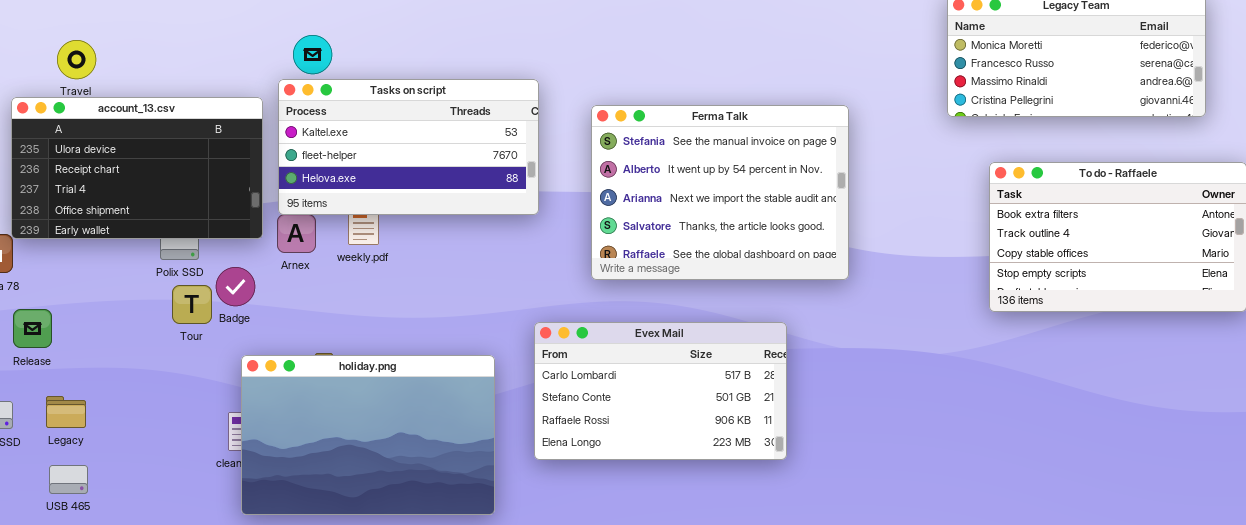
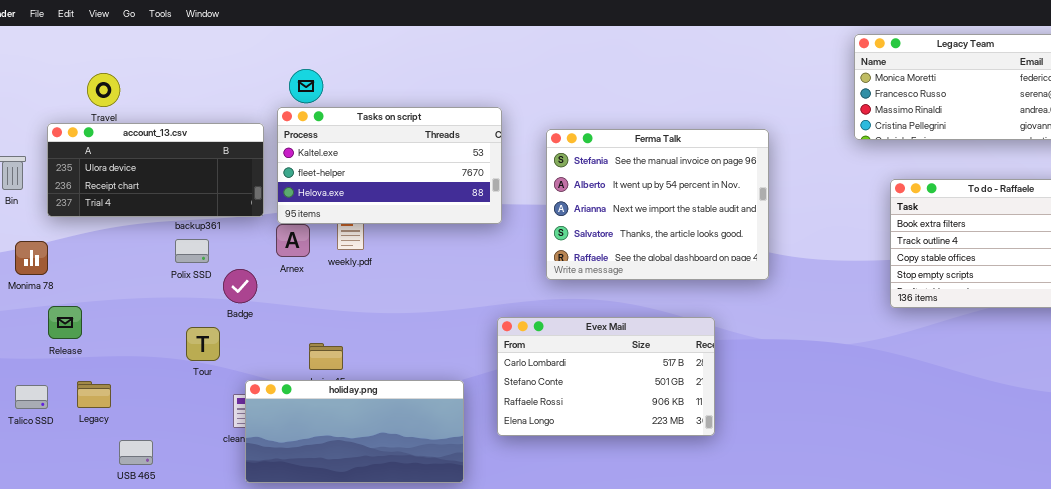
account_13.csv: [11,97,263,239] -> [47,123,264,217], resized
Tour: [172,285,212,324] -> [186,327,220,361], moved
holiday.png: [241,355,495,515] -> [245,380,464,483], resized
USB 465: [49,465,88,494] -> [119,440,153,465], moved

